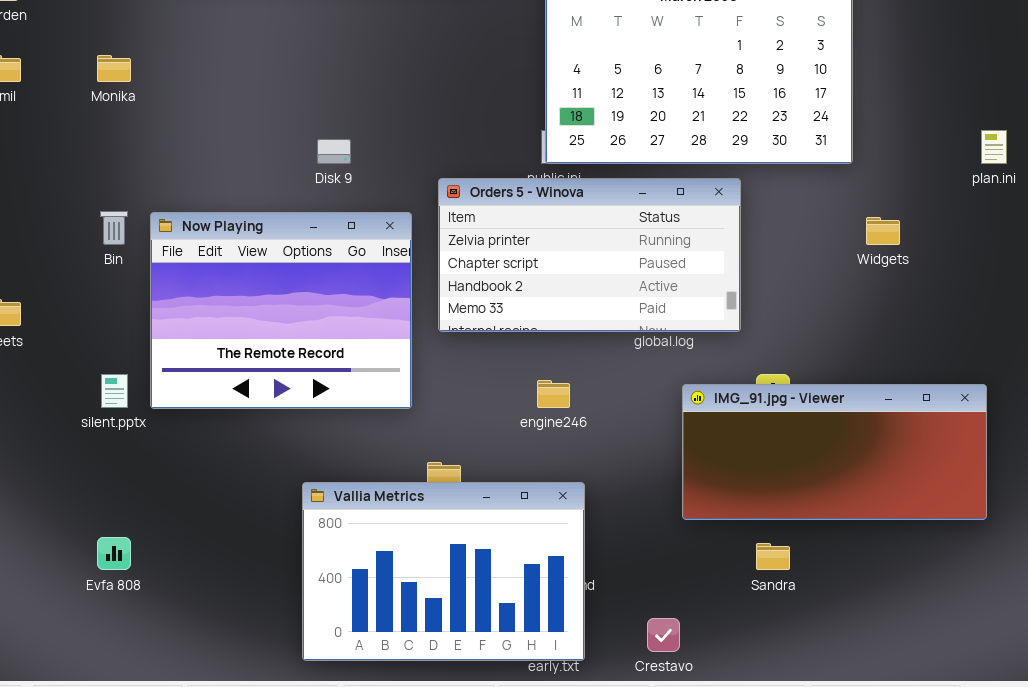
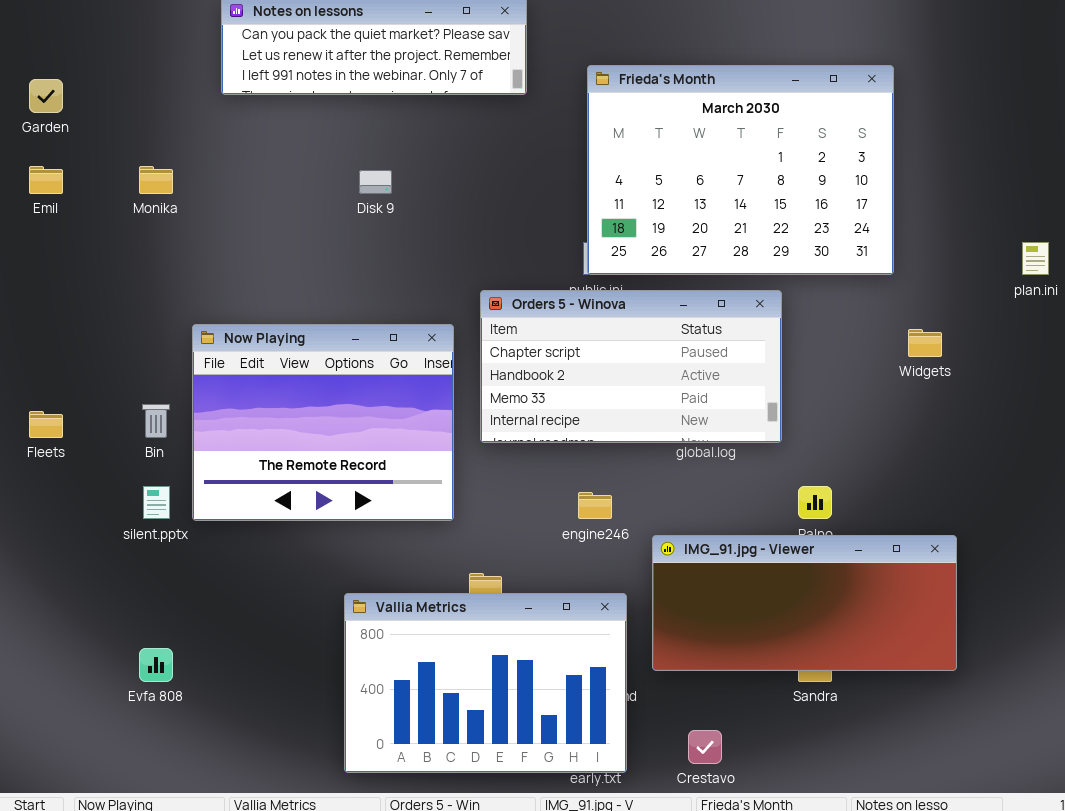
Disk 9: [317,139,351,164] -> [359,170,392,194], moved
Orders 5 - Winova: [438,178,741,332] -> [480,290,782,443], scrolled down 1 row
Bin: [100,211,128,245] -> [142,404,170,438], moved
IMG_91.jpg - Viewer: [682,384,987,520] -> [652,535,957,671], moved

